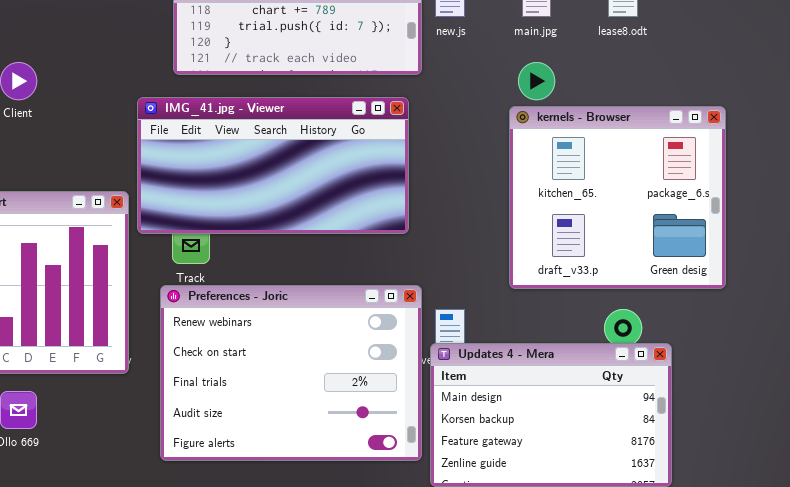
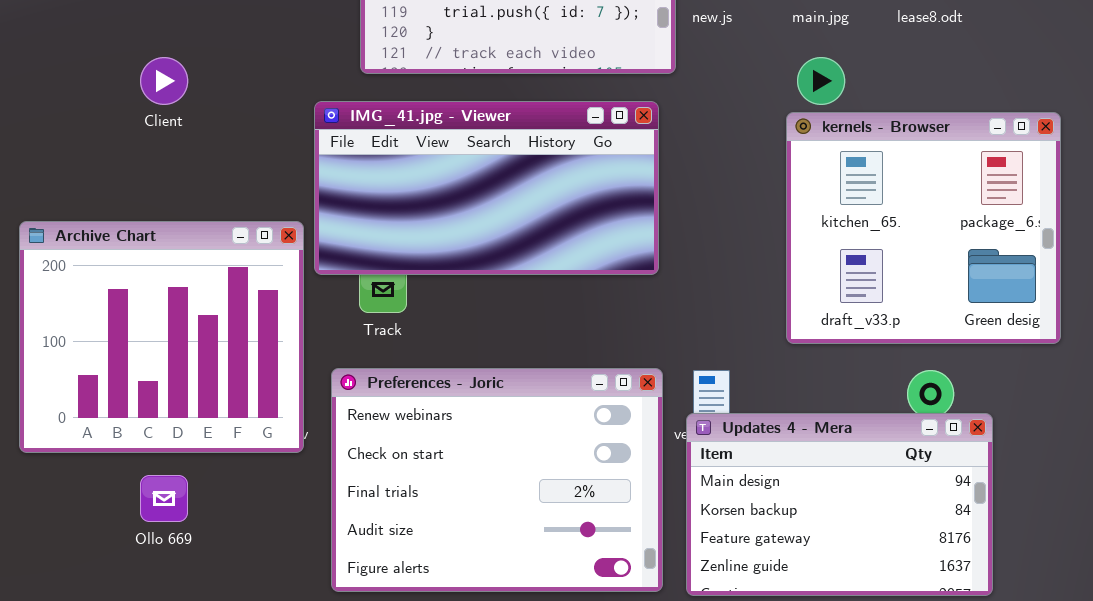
Preferences - Joric: [160,285,422,461] -> [331,368,663,592], moved

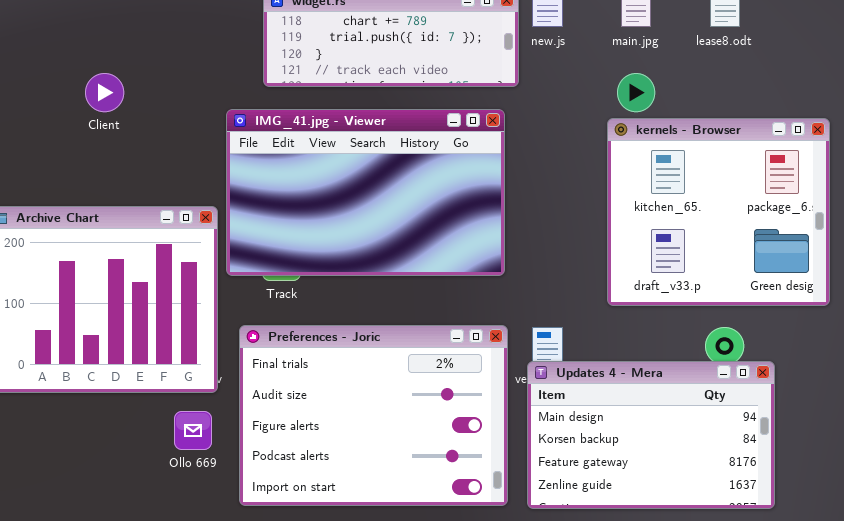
IMG_41.jpg - Viewer: [314,101,659,275] -> [226,109,505,276], resized
Preferences - Joric: [331,368,663,592] -> [239,325,508,506], scrolled down 2 rows
Ollo 669: [140,475,188,522] -> [174,411,212,450], moved

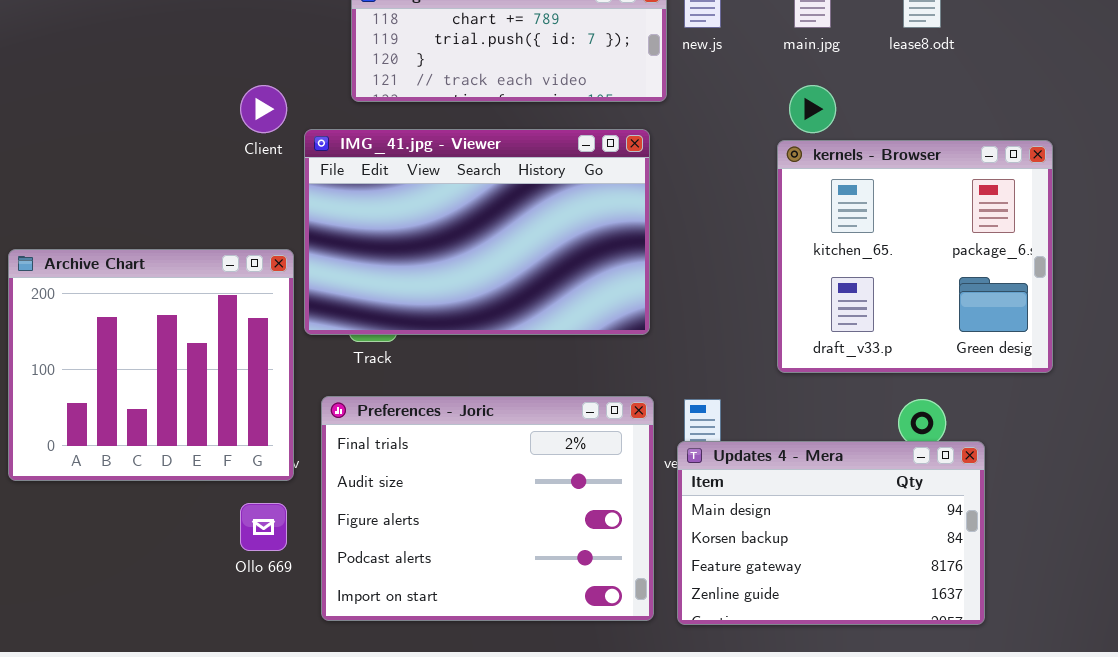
Client: [85,73,124,112] -> [240,85,287,133], moved

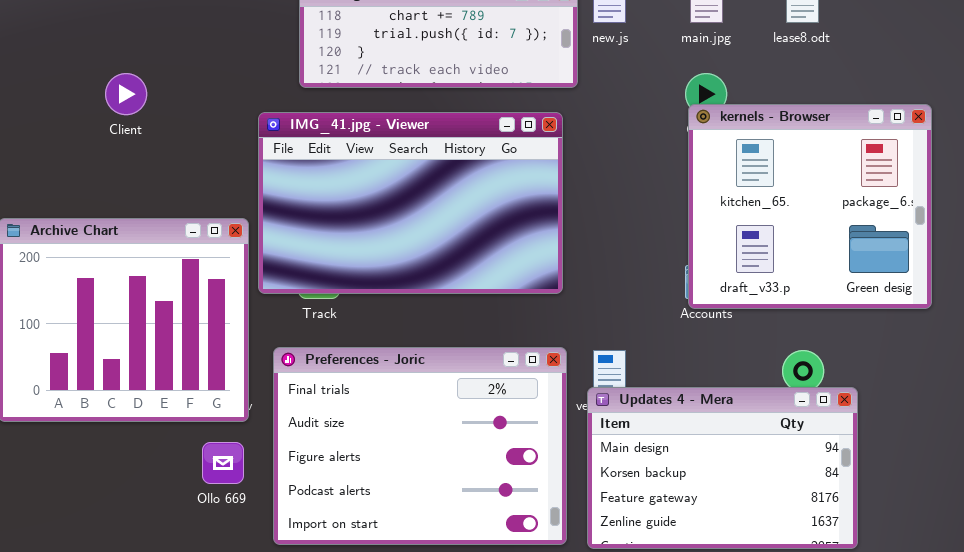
Client: [240,85,287,133] -> [105,73,147,115], moved
kernels - Browser: [777,140,1053,373] -> [688,104,932,309], moved

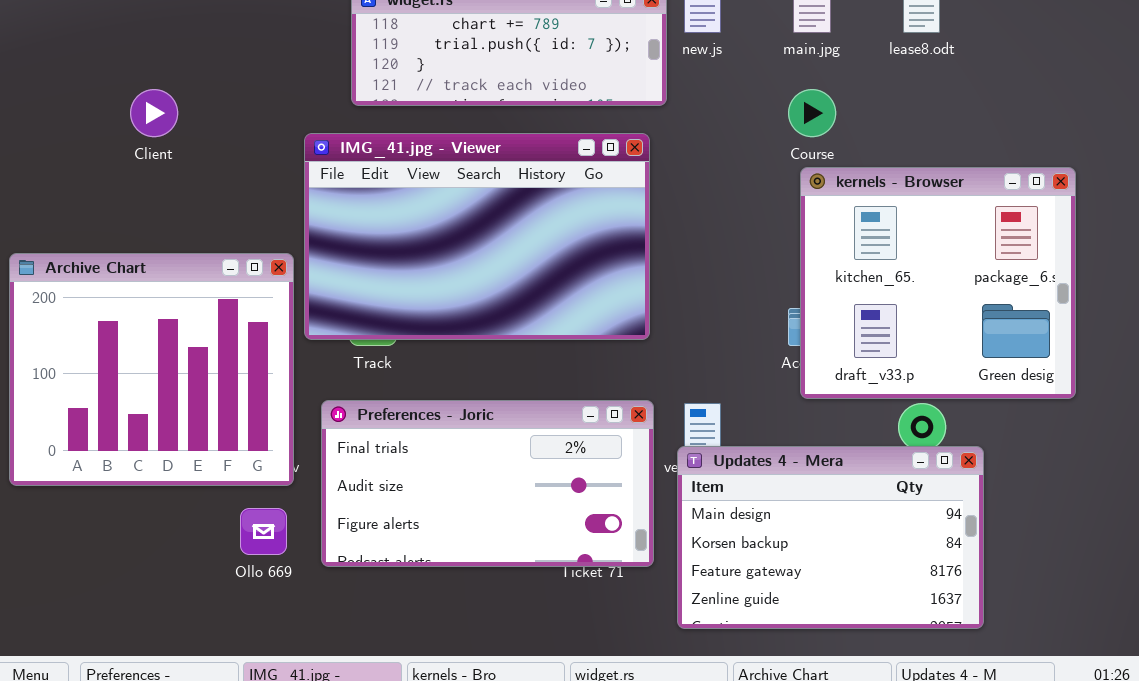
kernels - Browser: [688,104,932,309] -> [800,167,1076,399], moved
Preferences - Joric: [273,347,567,545] -> [321,400,654,567], resized

